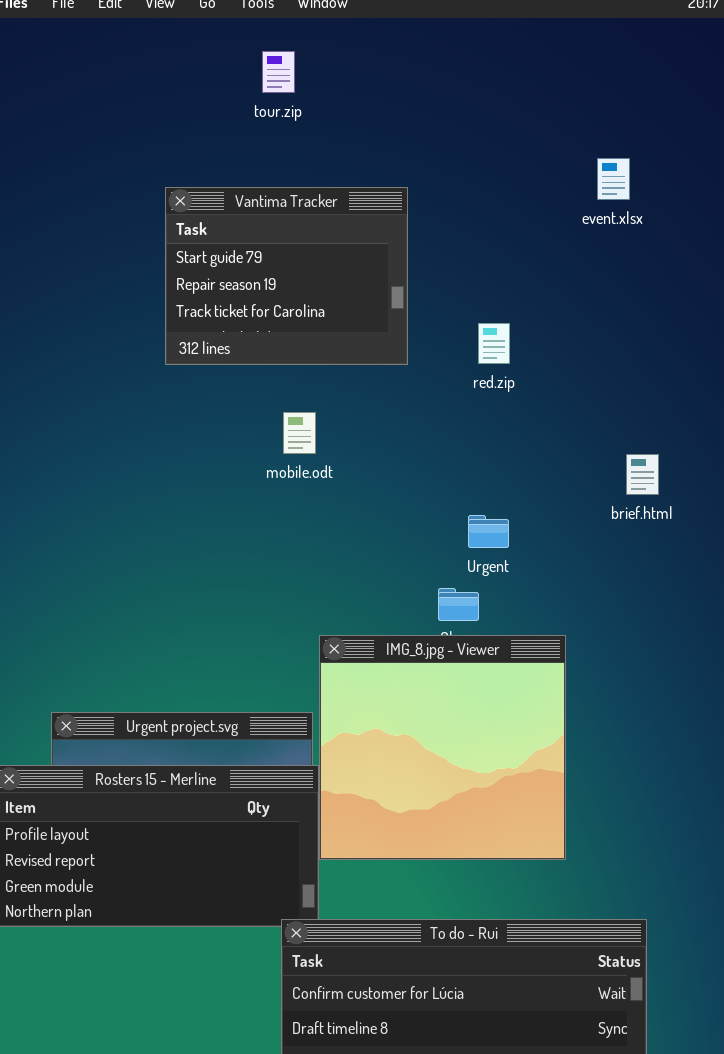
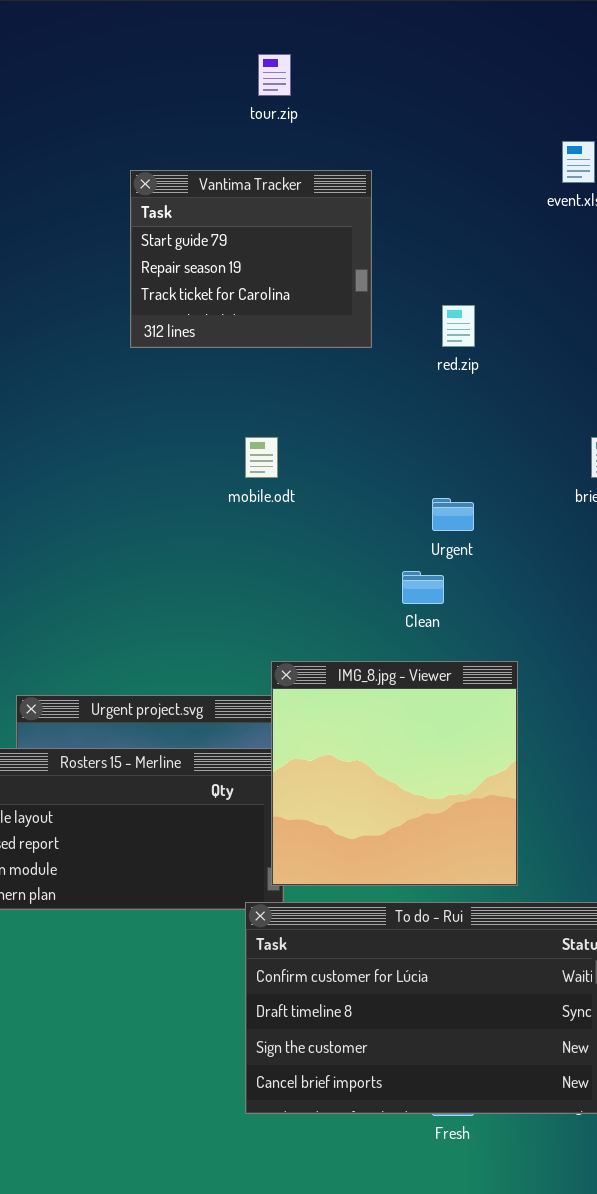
tour.zip: [262,51,295,93] -> [258,54,291,96], moved
mobile.odt: [283,412,316,454] -> [245,437,278,478], moved
IMG_8.jpg - Viewer: [319,635,566,860] -> [271,661,518,886], moved

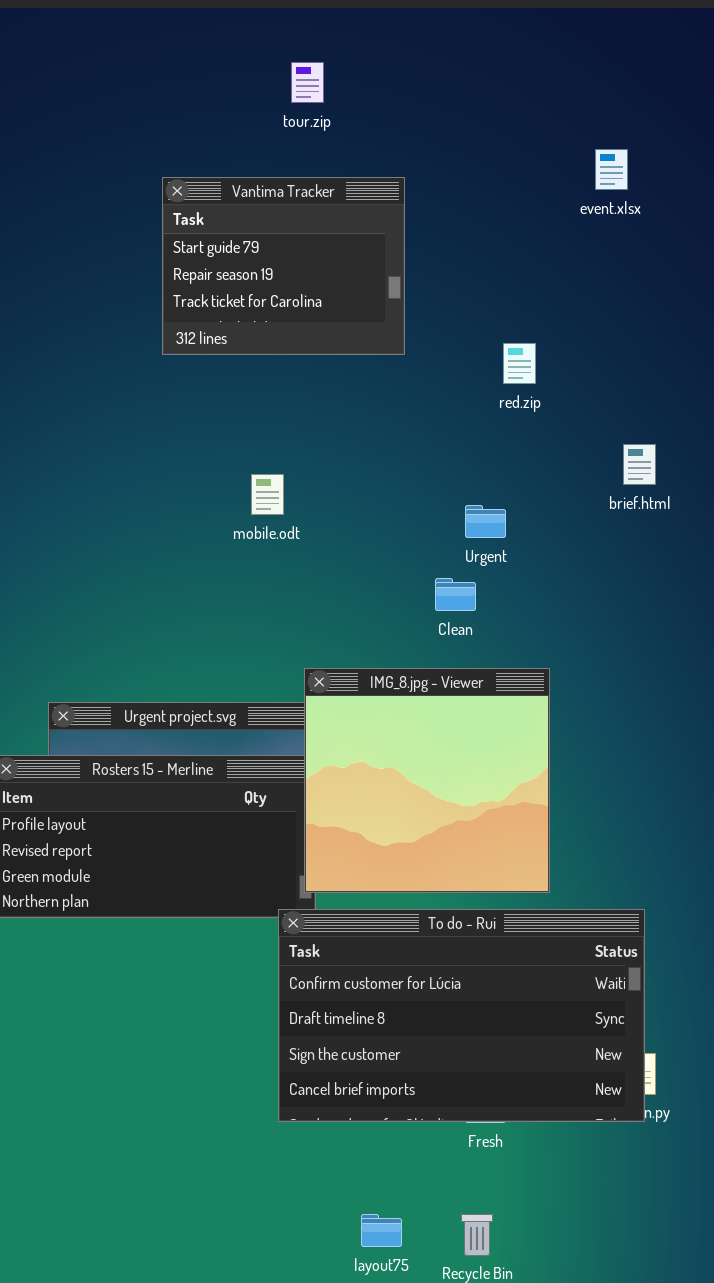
red.zip: [442,305,475,347] -> [503,343,536,384], moved
mobile.odt: [245,437,278,478] -> [251,474,284,515], moved

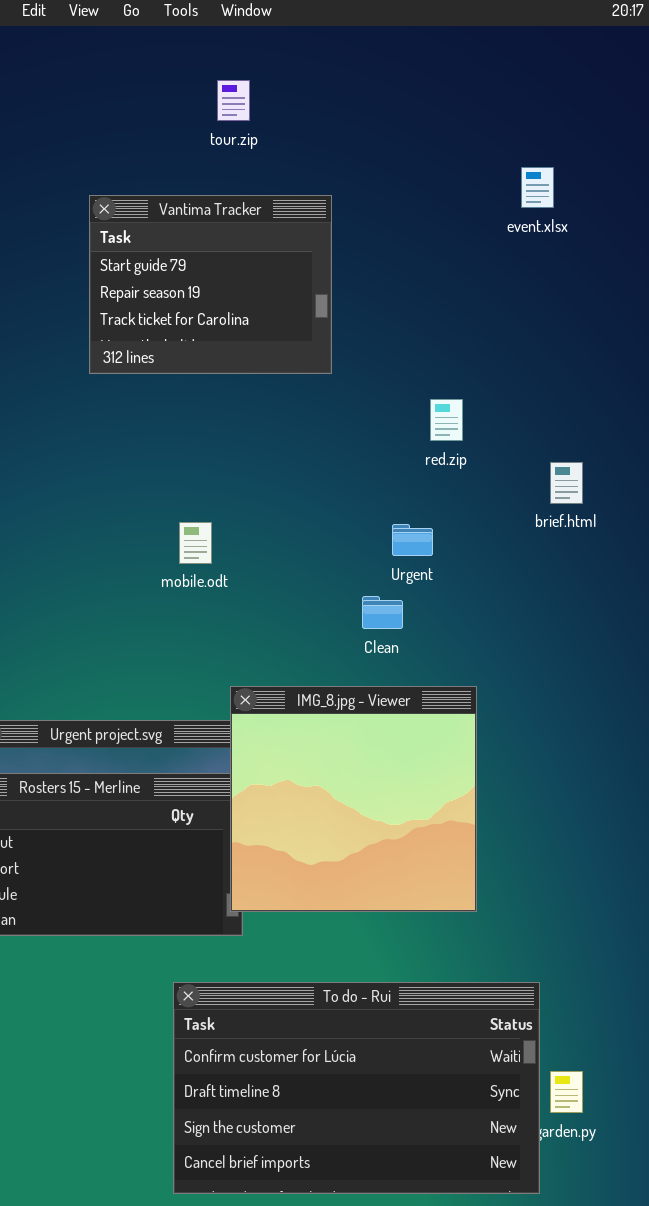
red.zip: [503,343,536,384] -> [430,399,463,441], moved
mobile.odt: [251,474,284,515] -> [179,522,212,564], moved
To do - Rui: [278,909,645,1122] -> [173,982,540,1194], moved

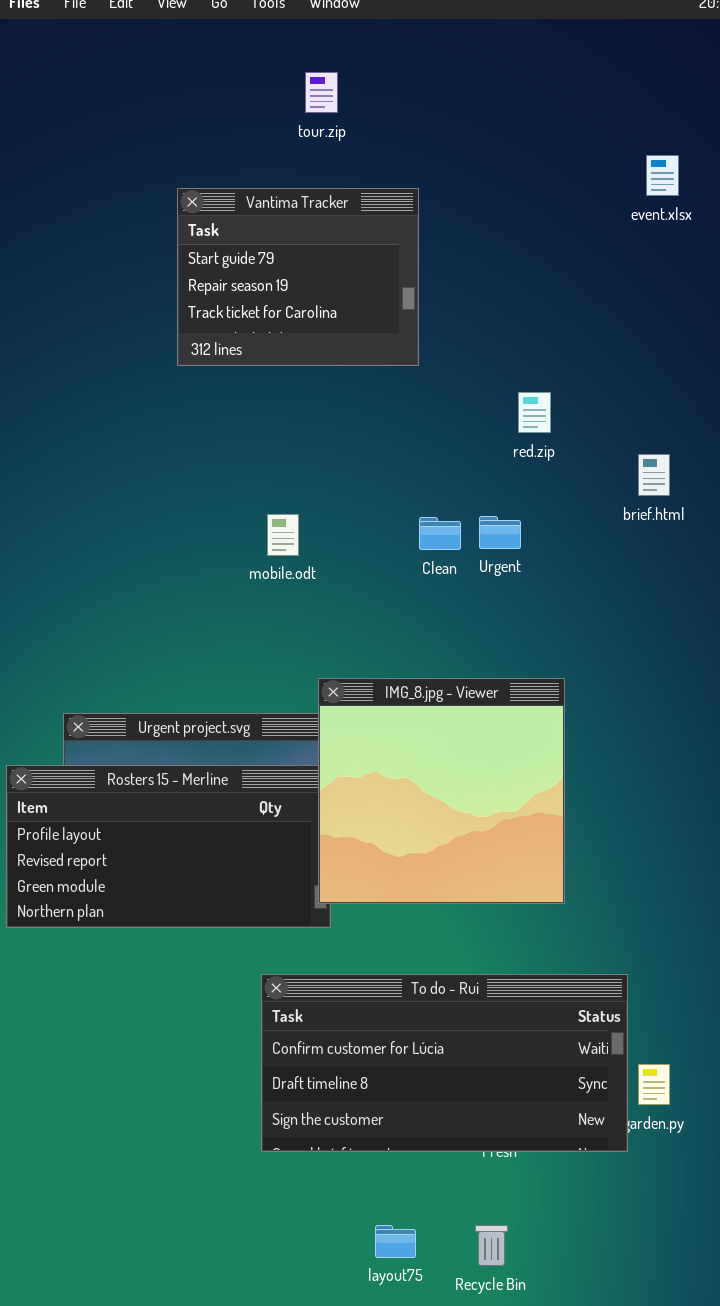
event.xlsx: [521,167,554,208] -> [646,155,679,196], moved
Clean: [362,596,403,629] -> [419,517,461,550], moved
To do - Rui: [173,982,540,1194] -> [261,974,628,1152], resized

